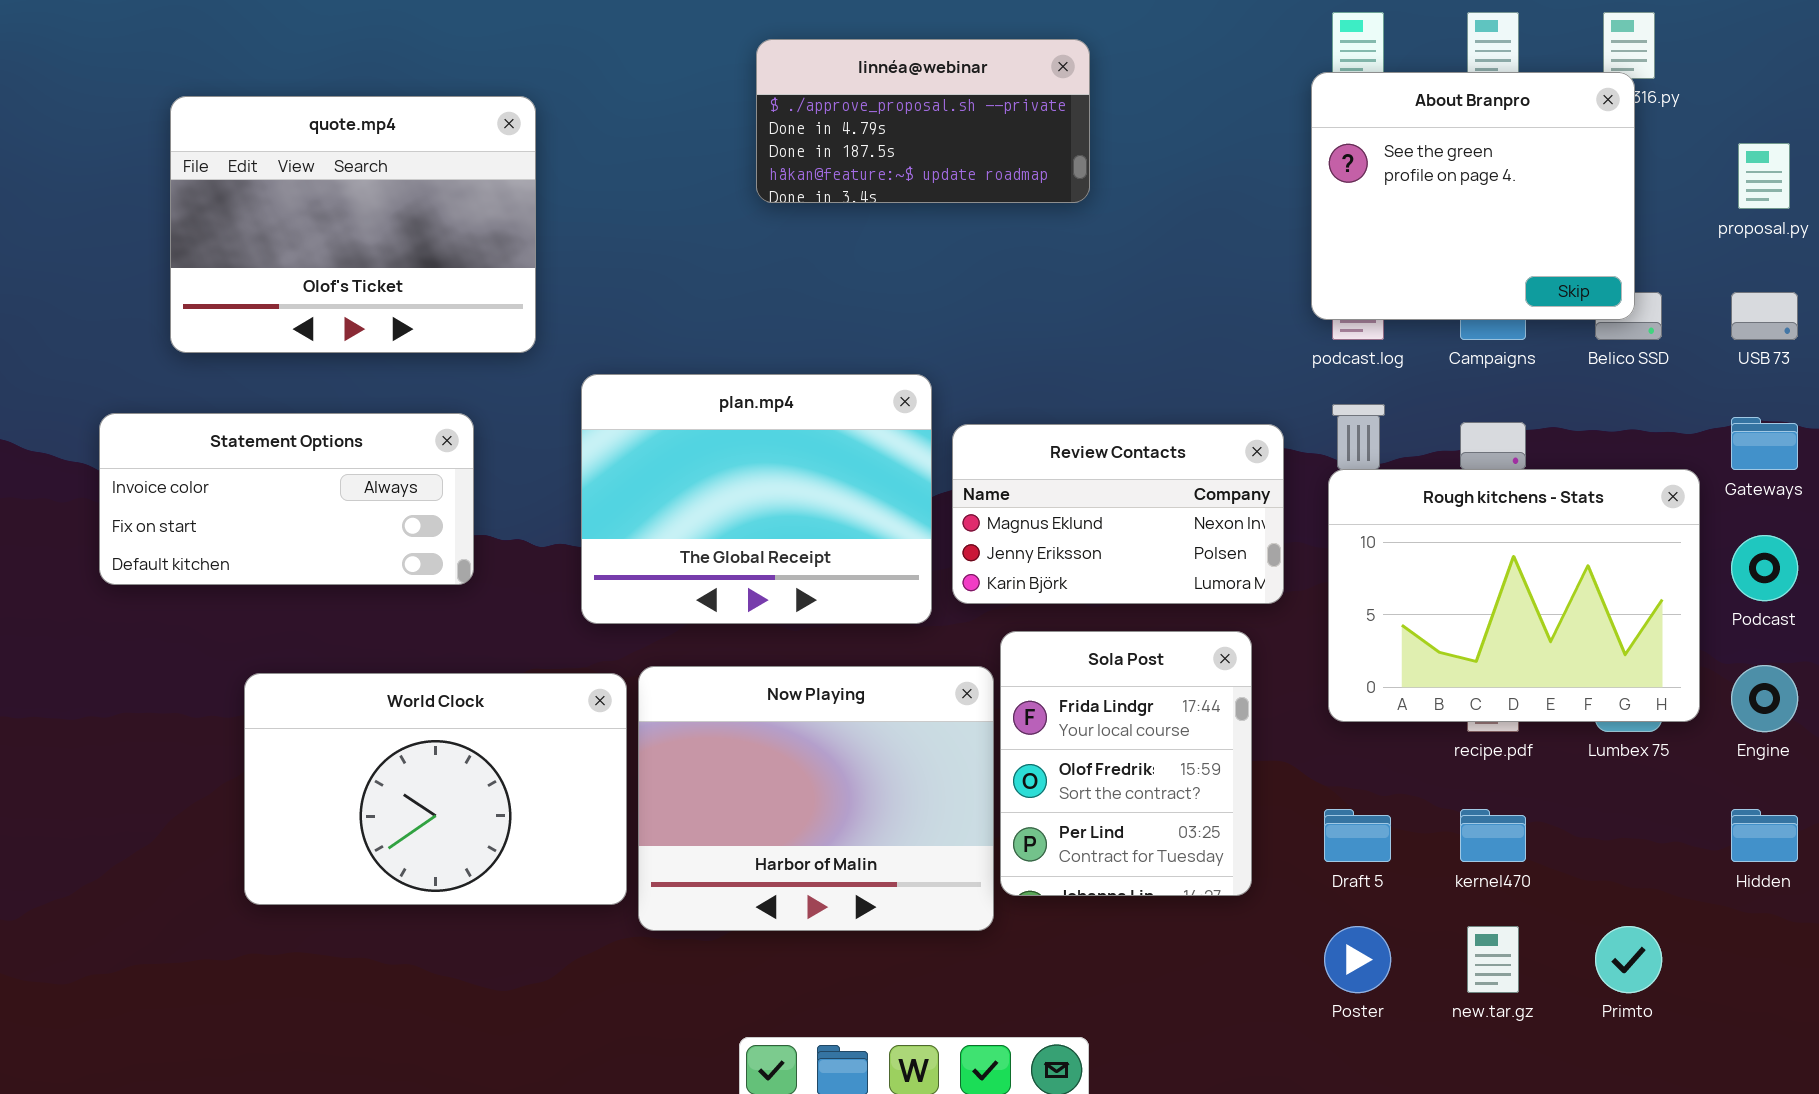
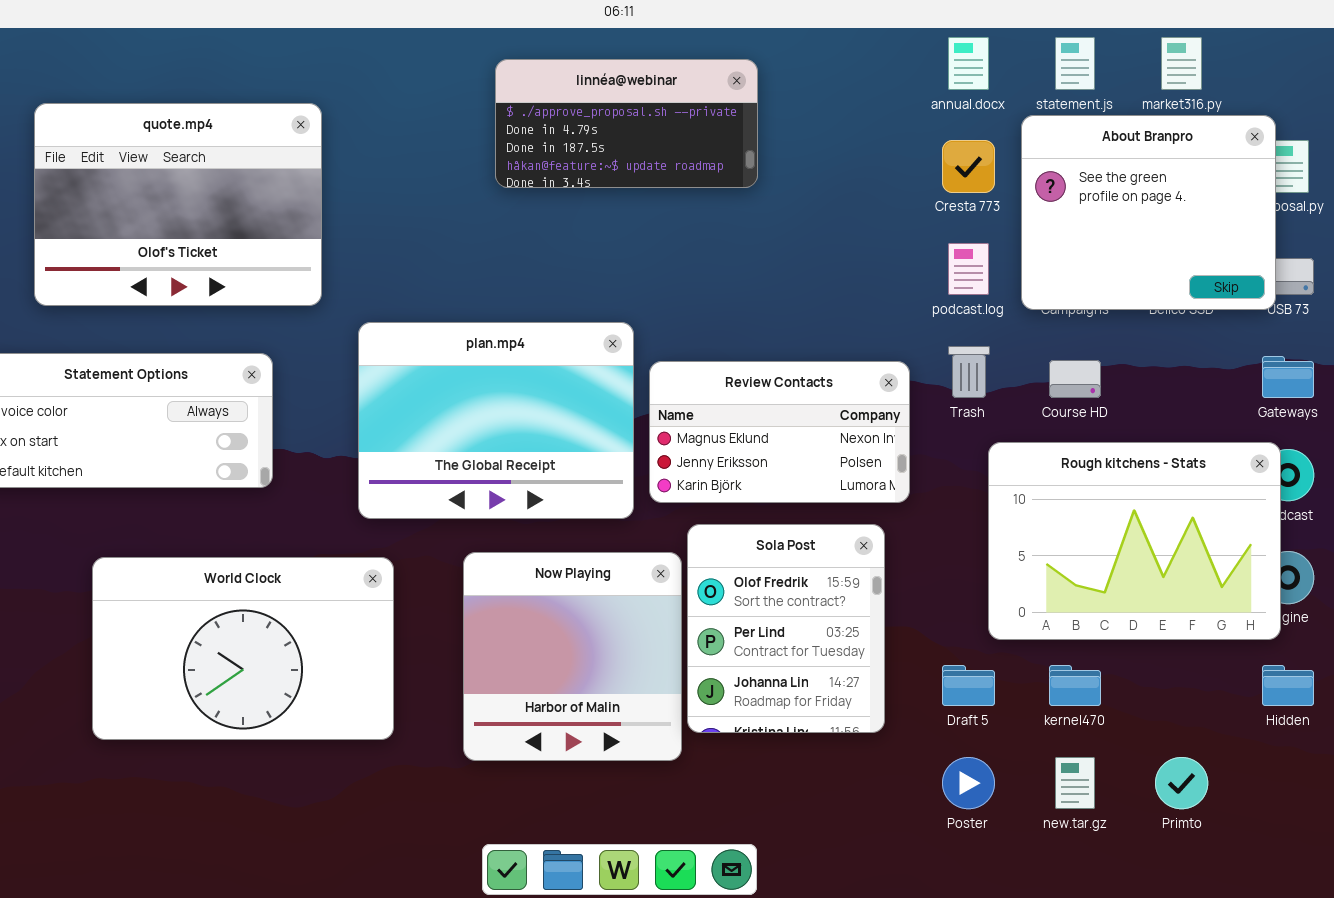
About Branpro: [1311,72,1635,320] -> [1021,115,1276,310], moved
Rough kitchens - Stats: [1328,469,1700,722] -> [988,442,1281,640], moved
Sola Post: [1000,631,1252,896] -> [687,524,885,733], scrolled down 1 row
Now Playing: [638,666,994,931] -> [463,552,682,761], resized

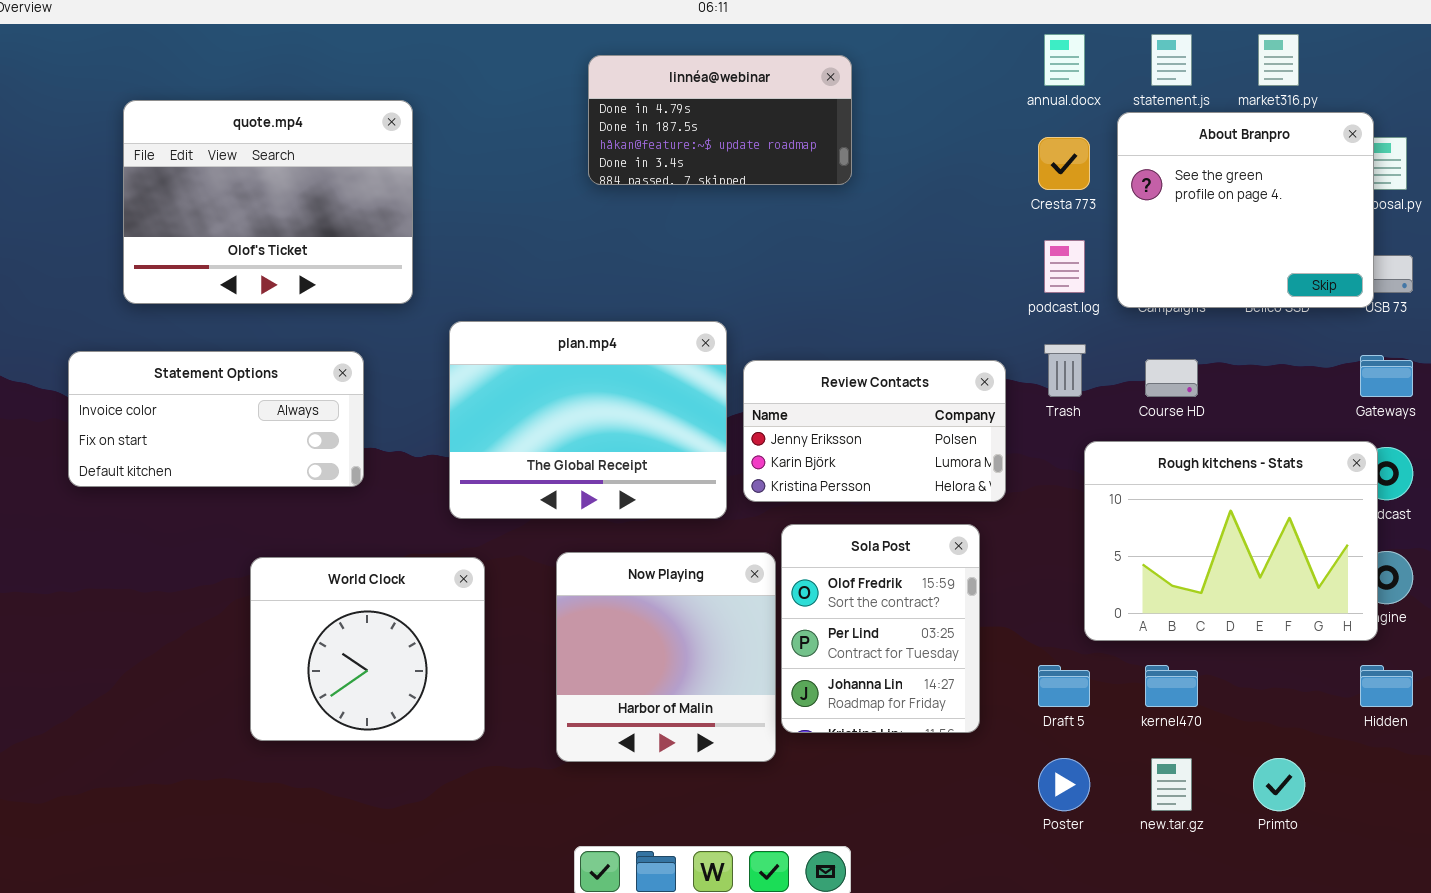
linnéa@webinar: [495,59,758,188] -> [588,55,852,185], scrolled down 1 row
Review Contacts: [649,361,910,503] -> [743,360,1006,502], scrolled down 1 row
World Clock: [92,557,394,740] -> [250,557,485,741], resized

